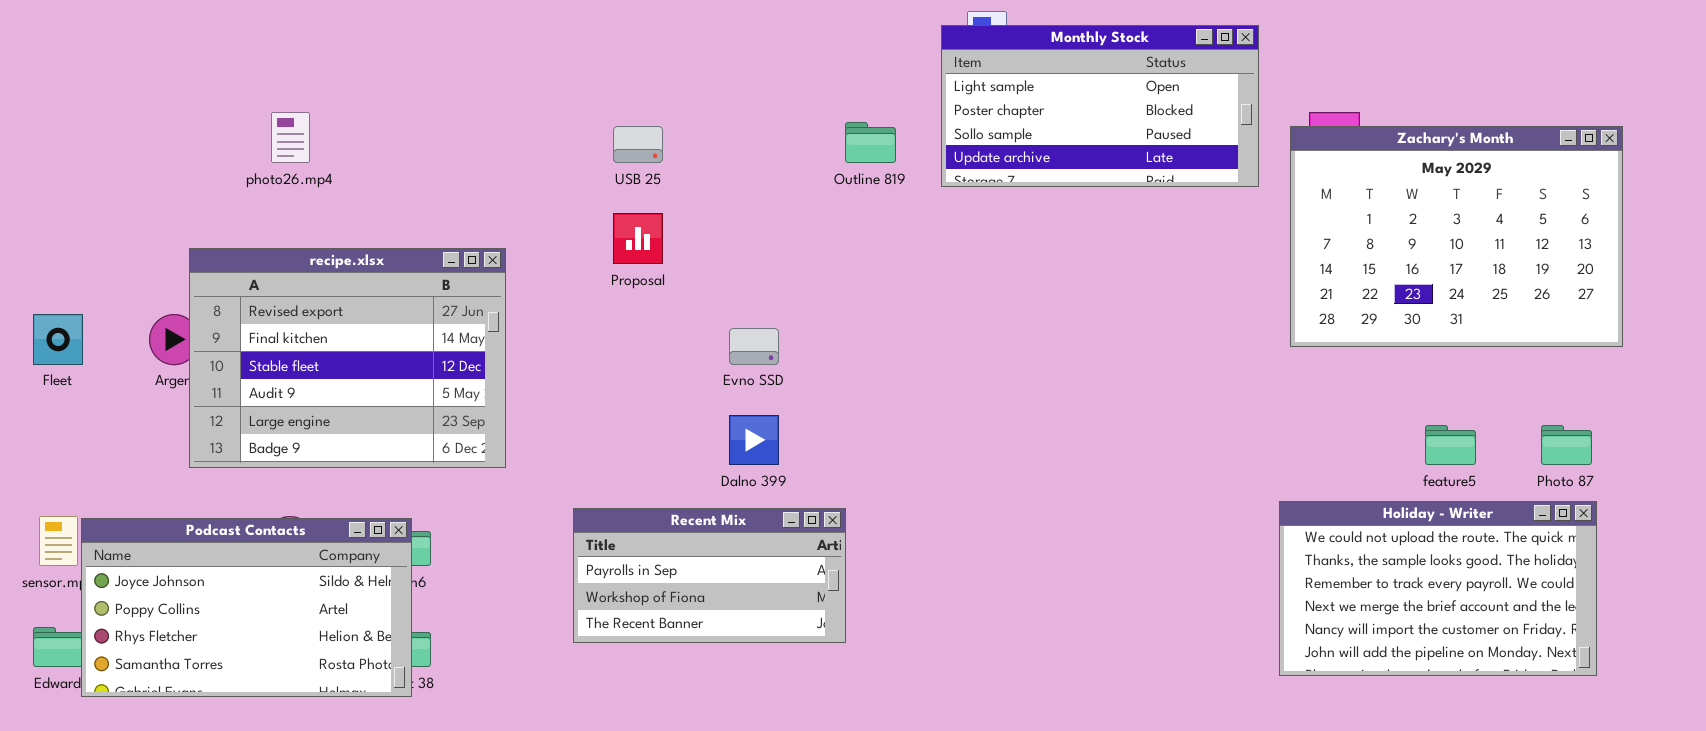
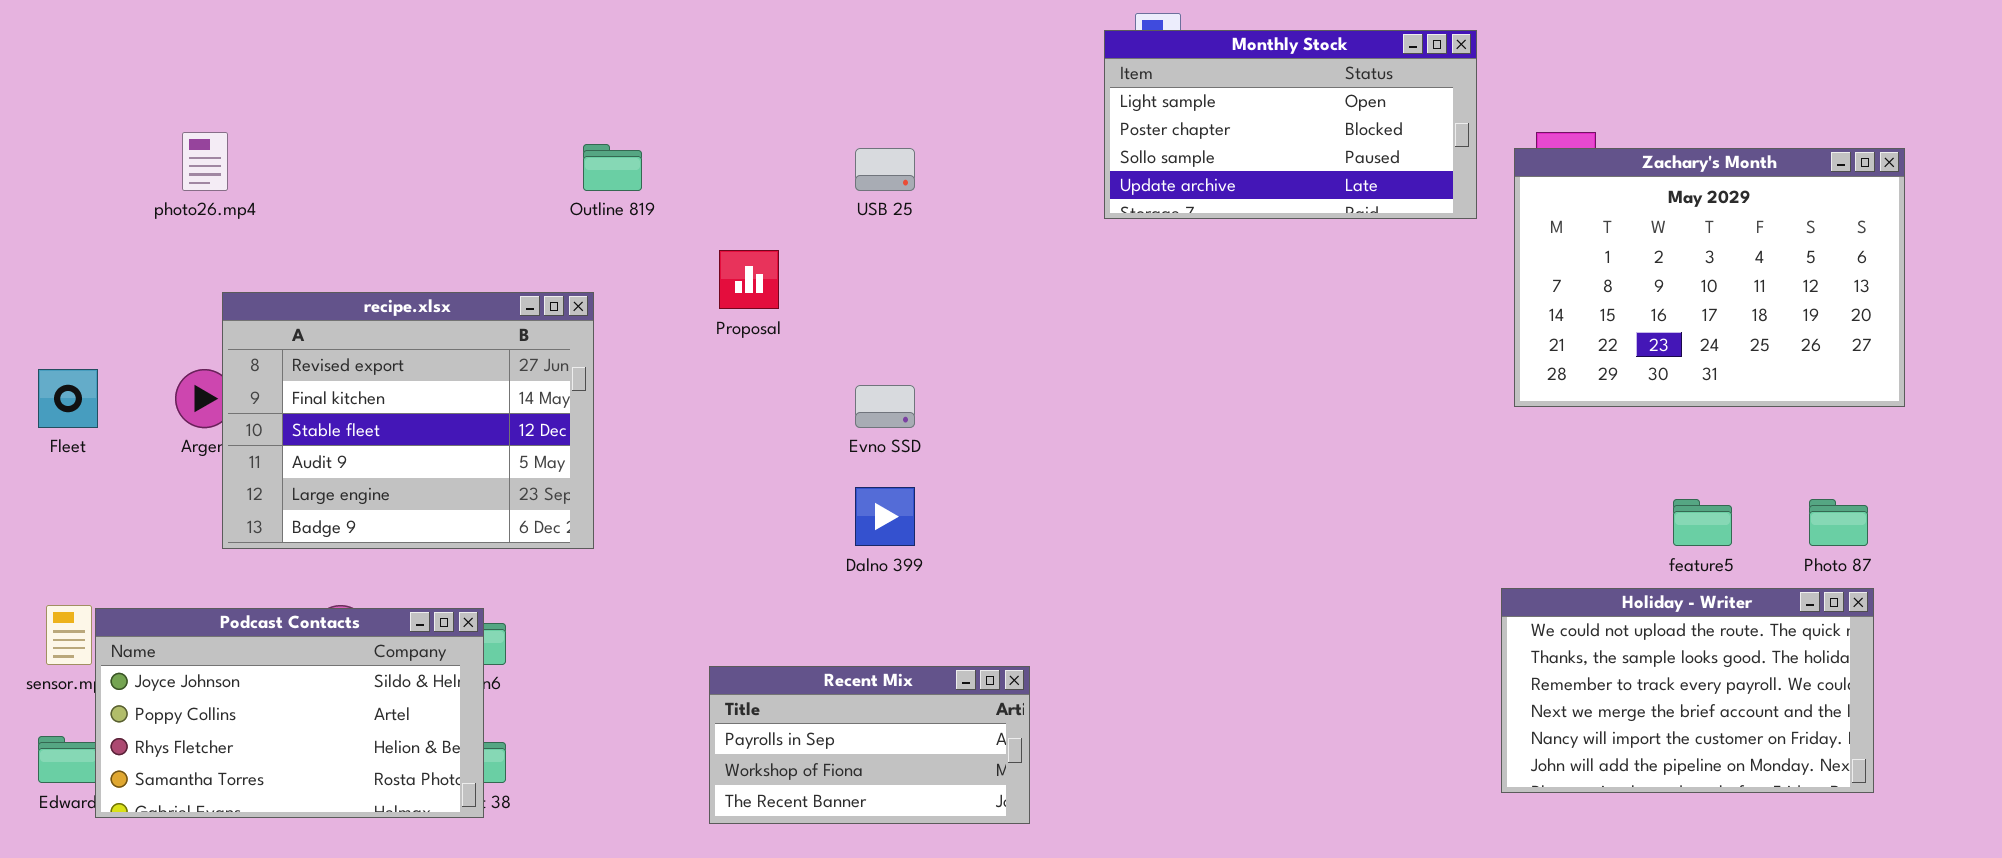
photo26.mp4: [271,112,310,163] -> [182,132,228,191], moved
Outline 819: [845,122,896,163] -> [583,144,642,191], moved
USB 25: [613,126,663,163] -> [855,148,915,191], moved
Recent Mix: [573,508,846,643] -> [709,666,1030,824], moved

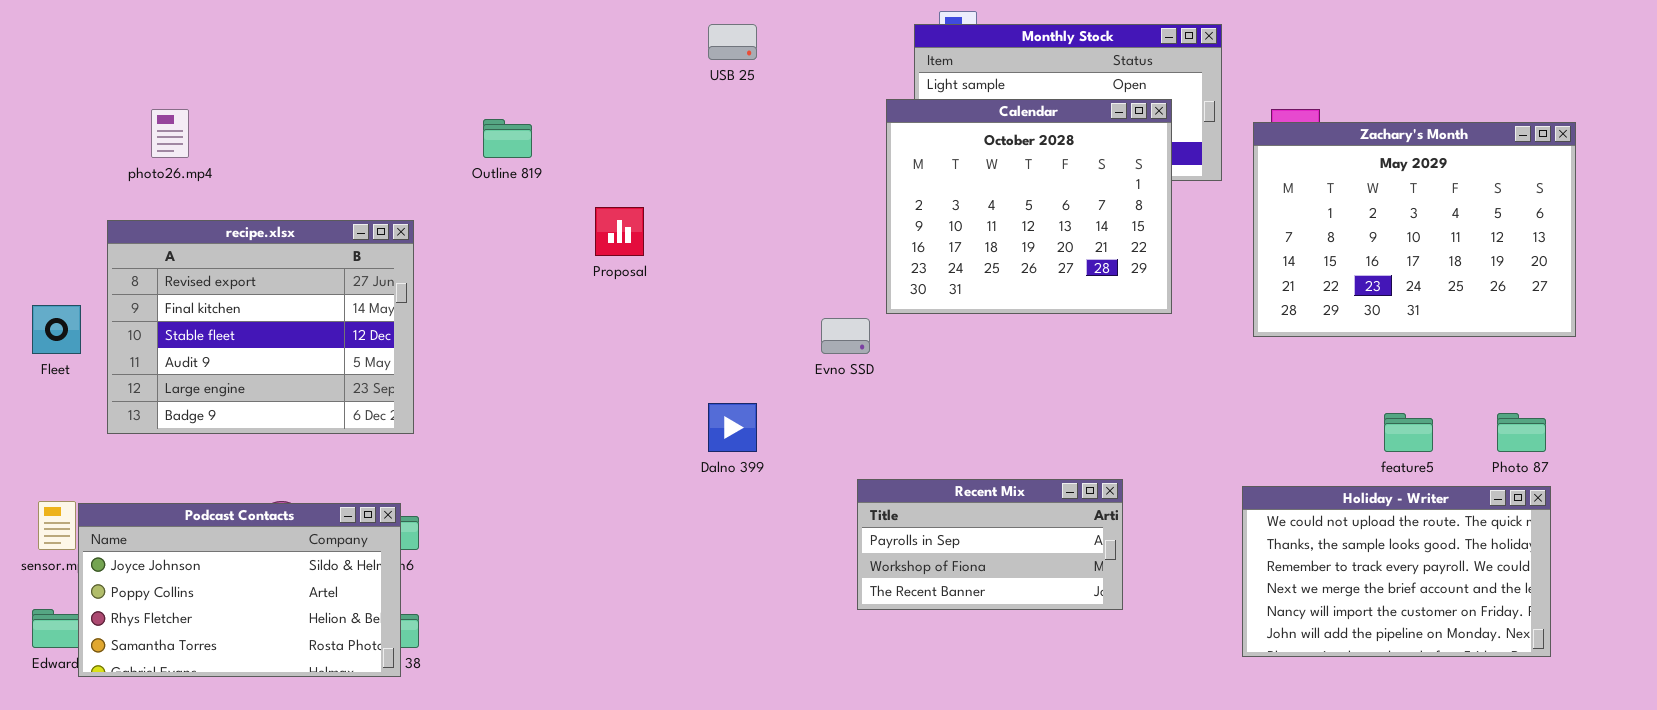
Calendar: none -> [886,99,1172,314], opened
USB 25: [855,148,915,191] -> [708,24,757,60], moved
recipe.xlsx: [222,292,594,549] -> [107,220,414,434], moved
Evno SSD: [855,385,915,428] -> [821,318,870,354], moved
Recent Mix: [709,666,1030,824] -> [857,479,1123,610], moved

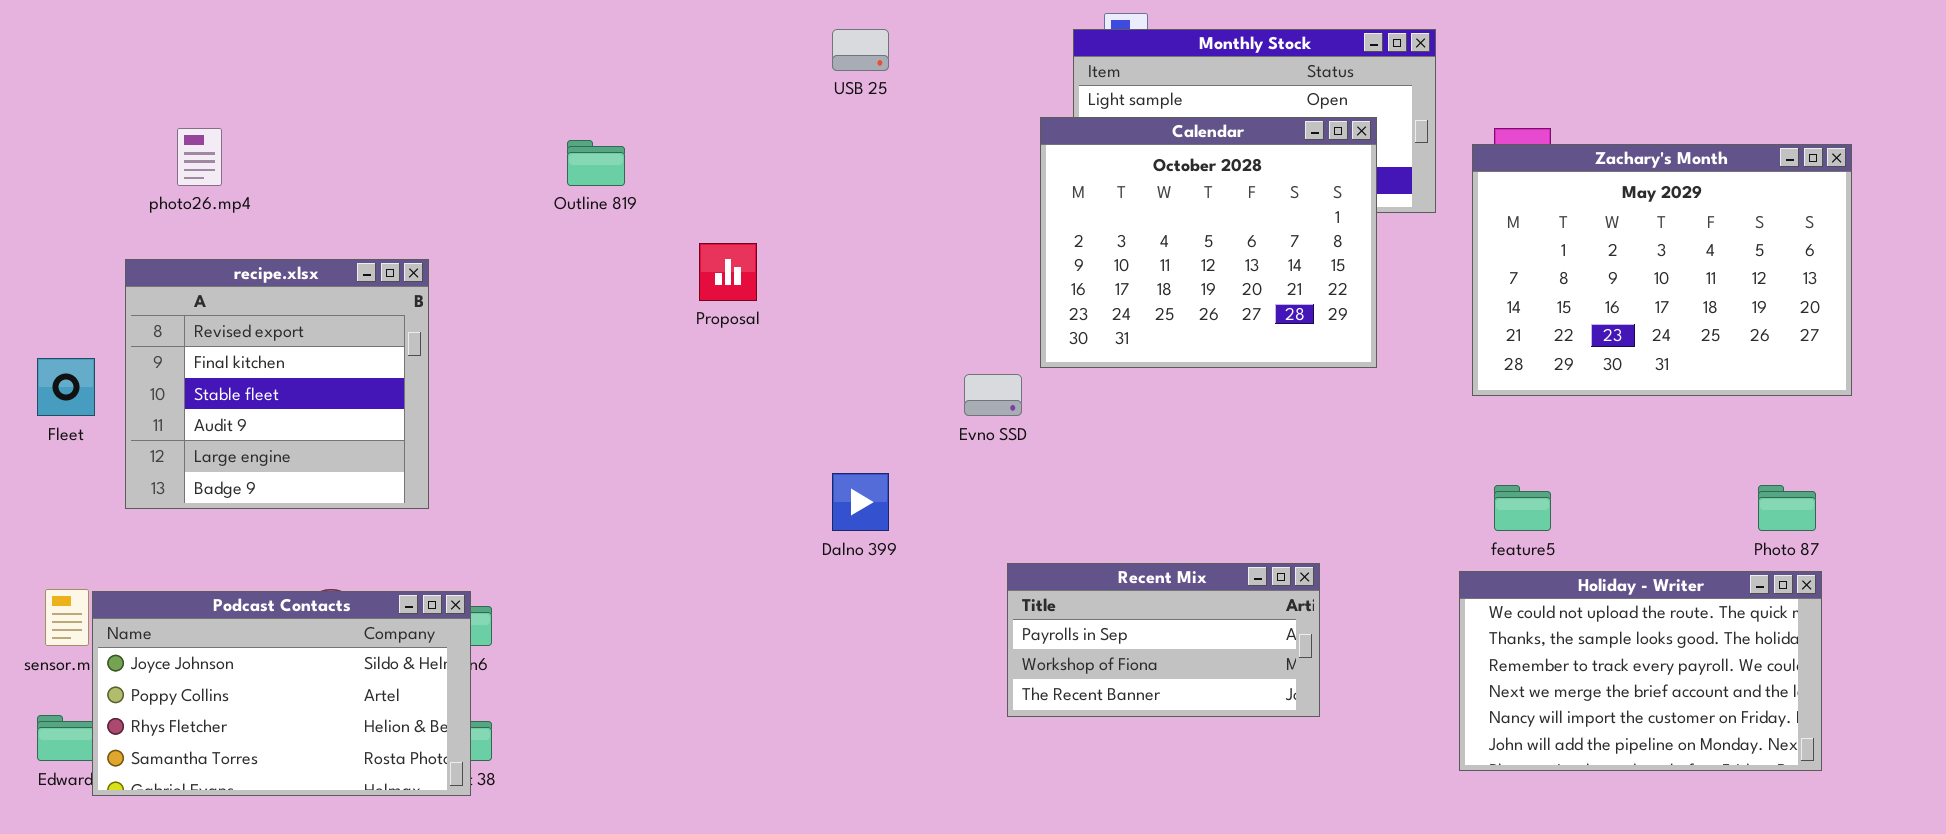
recipe.xlsx: [107,220,414,434] -> [125,259,429,509], resized
feature5: [1384,413,1433,452] -> [1494,485,1551,531], moved

